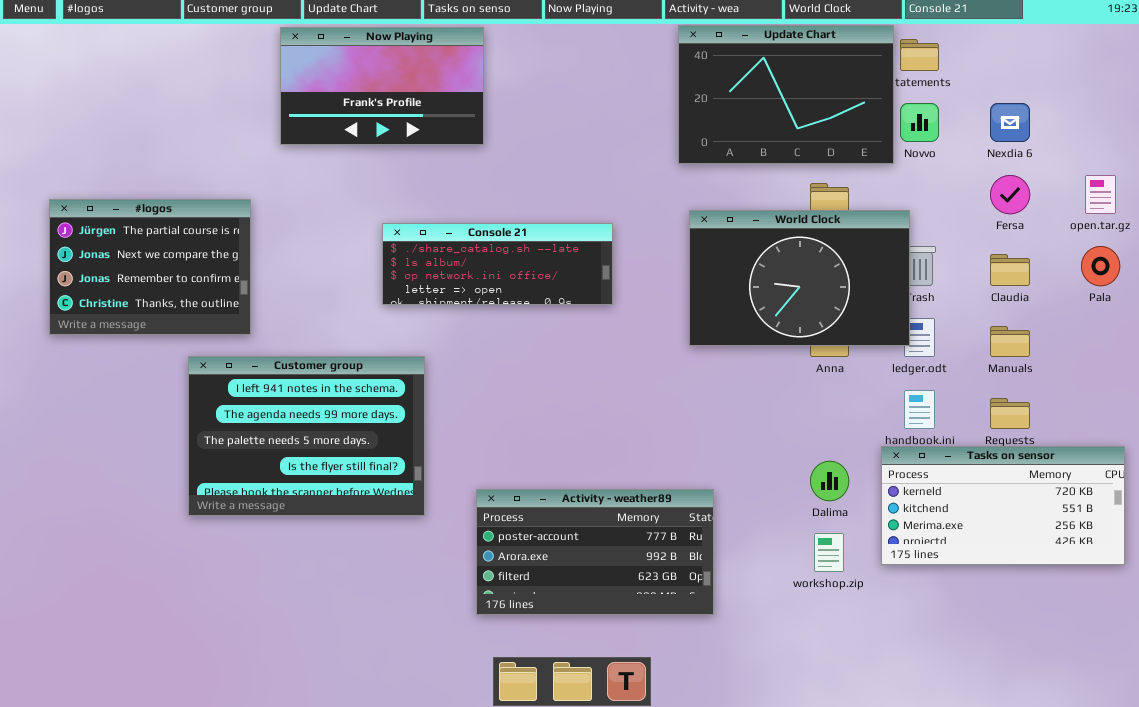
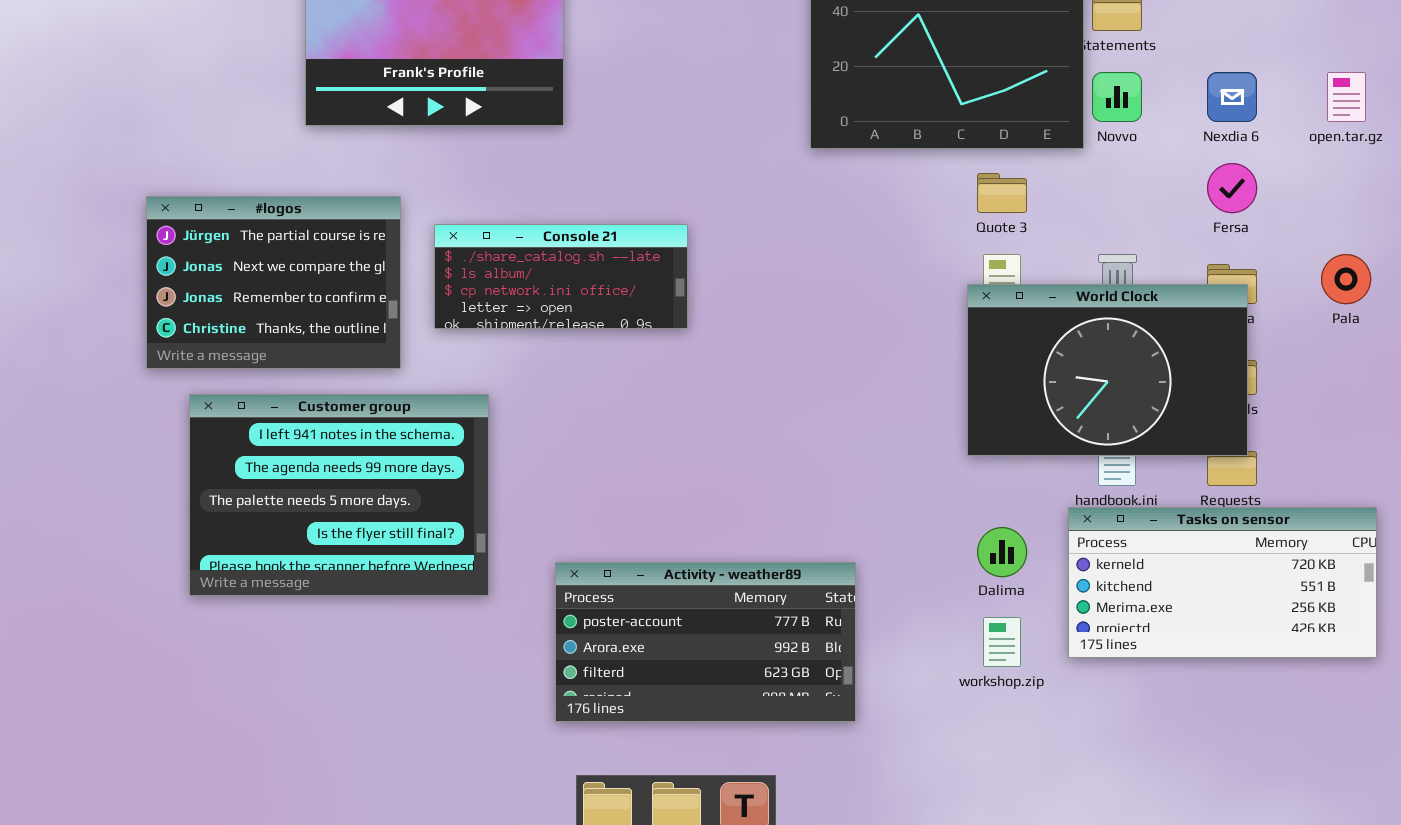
open.tar.gz: [1085,175,1116,214] -> [1327,72,1366,122], moved
#logos: [49,199,251,335] -> [146,196,401,369], moved
World Clock: [689,210,910,346] -> [967,284,1248,456], moved
Console 21: [382,223,613,305] -> [434,224,688,329], resized

